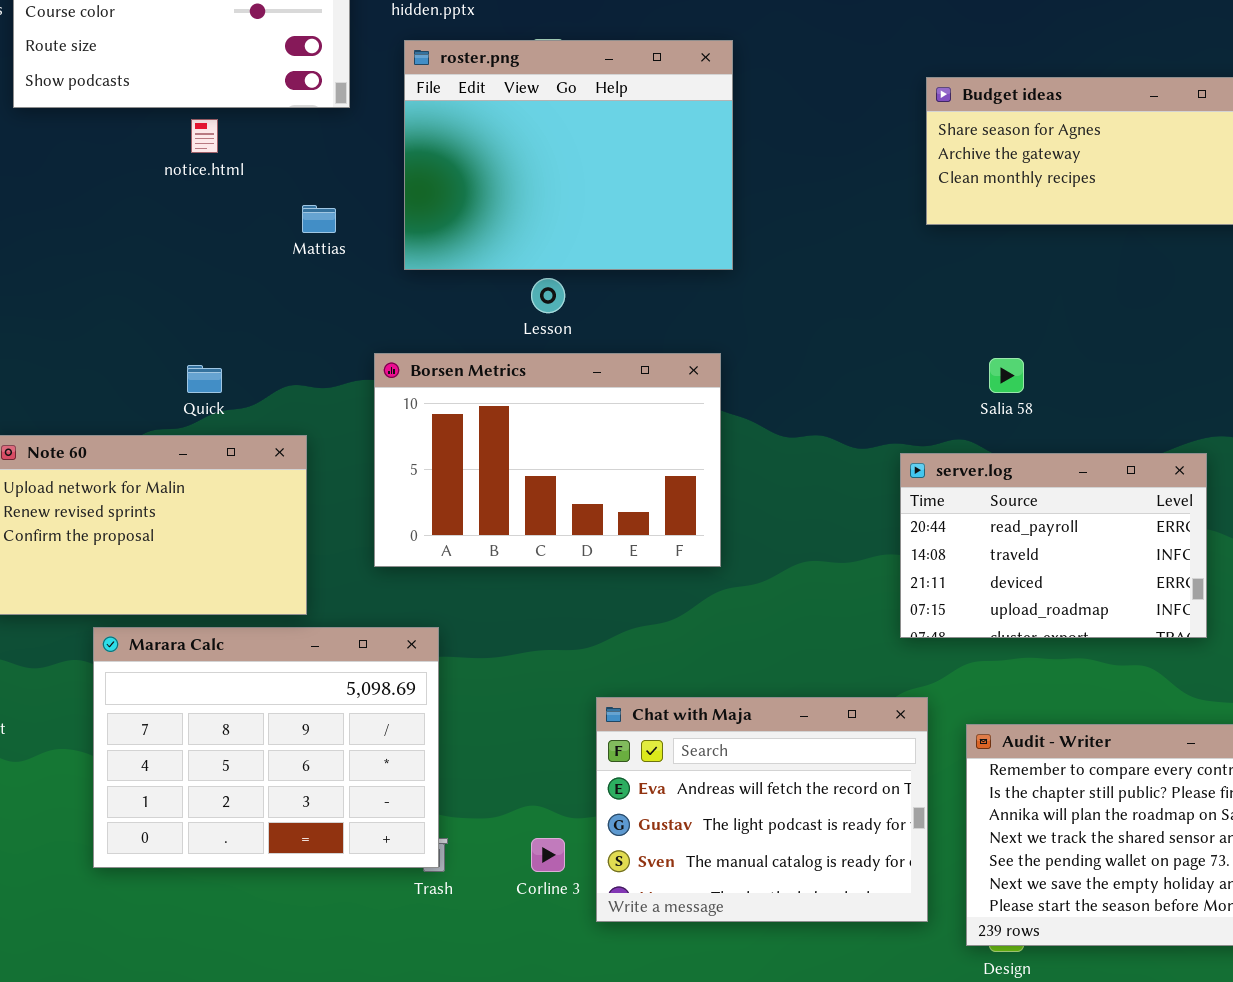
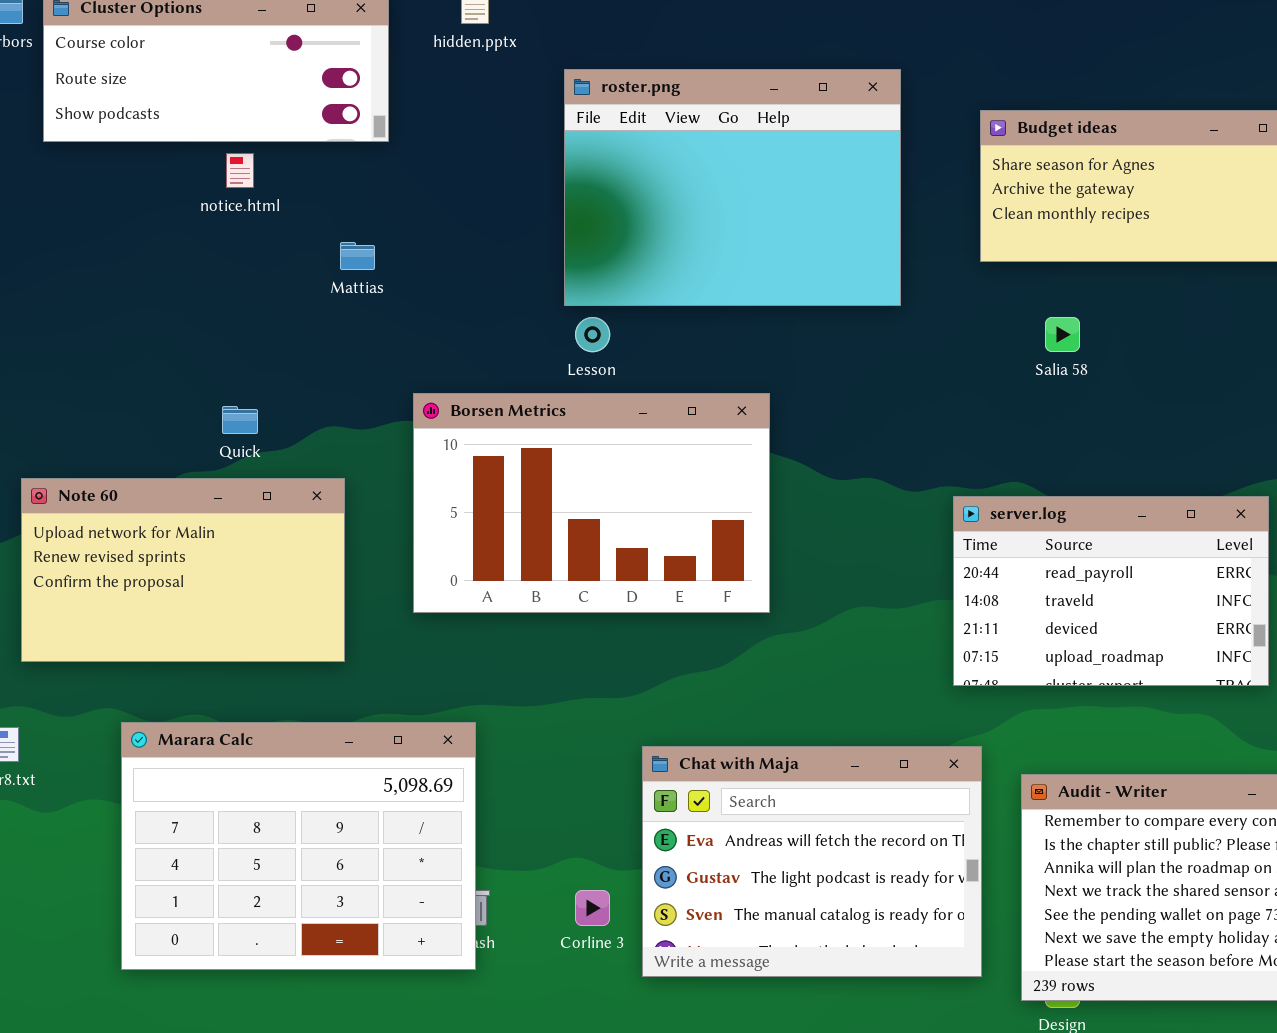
roster.png: [404,40,733,270] -> [564,69,901,306], moved
Salia 58: [989,358,1024,393] -> [1045,317,1080,352], moved
Marara Calc: [93,627,439,868] -> [121,722,476,970], moved

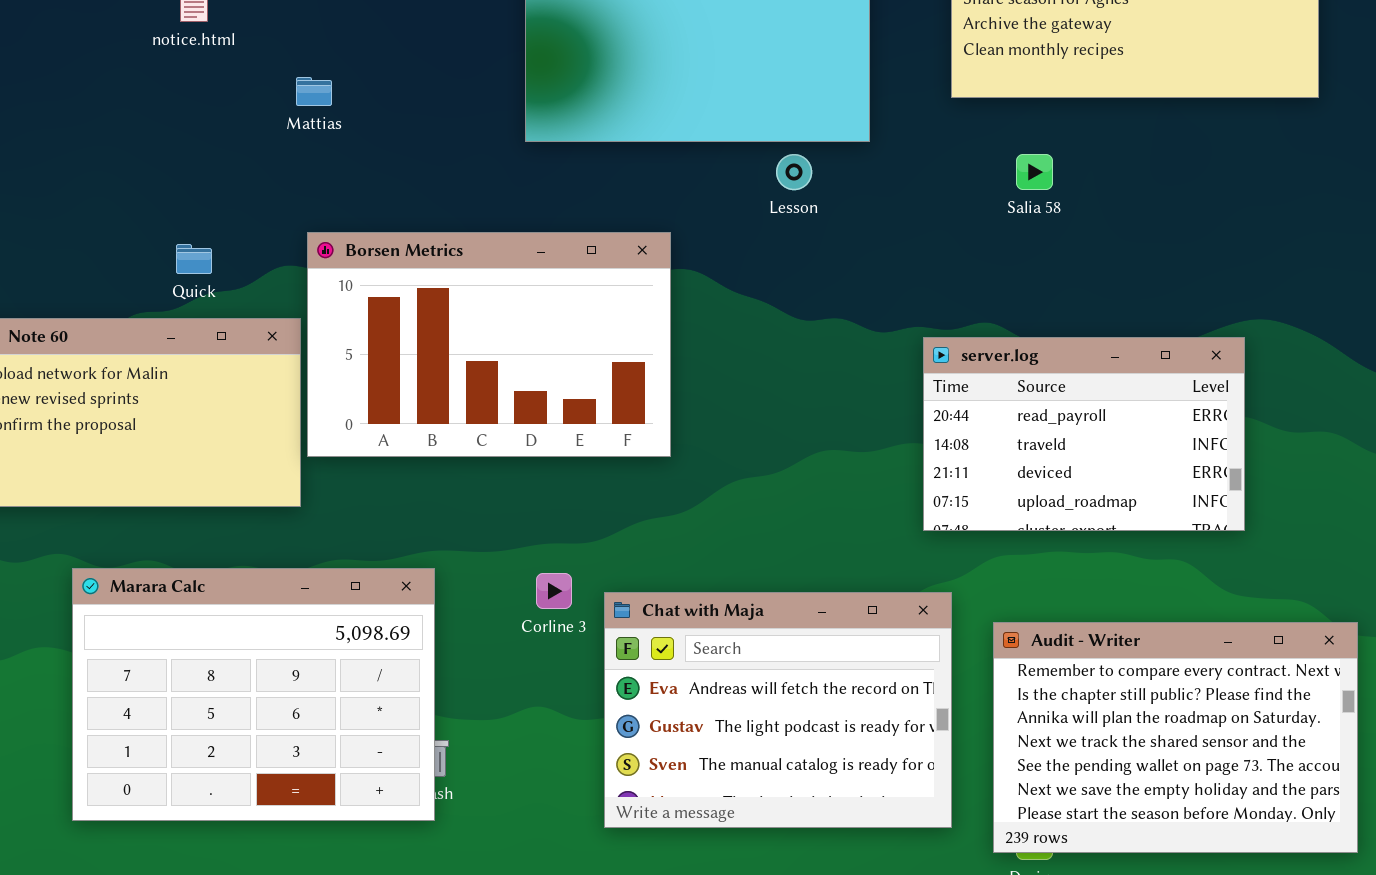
Lesson: [575,317,610,352] -> [776,154,812,190], moved
Borsen Metrics: [413,393,770,613] -> [307,232,671,457], moved
Corline 3: [575,890,610,926] -> [536,573,572,609], moved

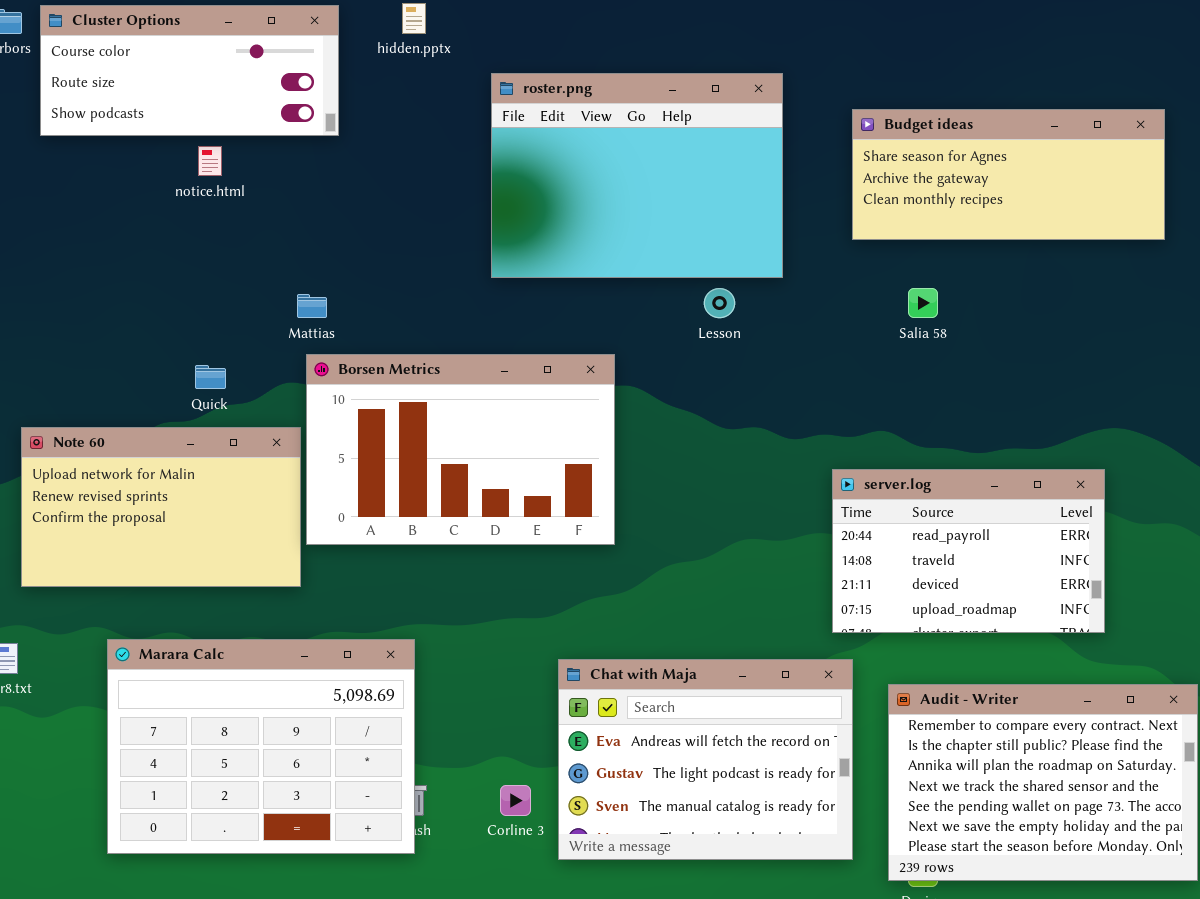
Mattias: [296,77,332,106] -> [297,294,327,318], moved
server.log: [923,337,1245,531] -> [832,469,1105,633], moved
Corline 3: [536,573,572,609] -> [500,785,531,816], moved

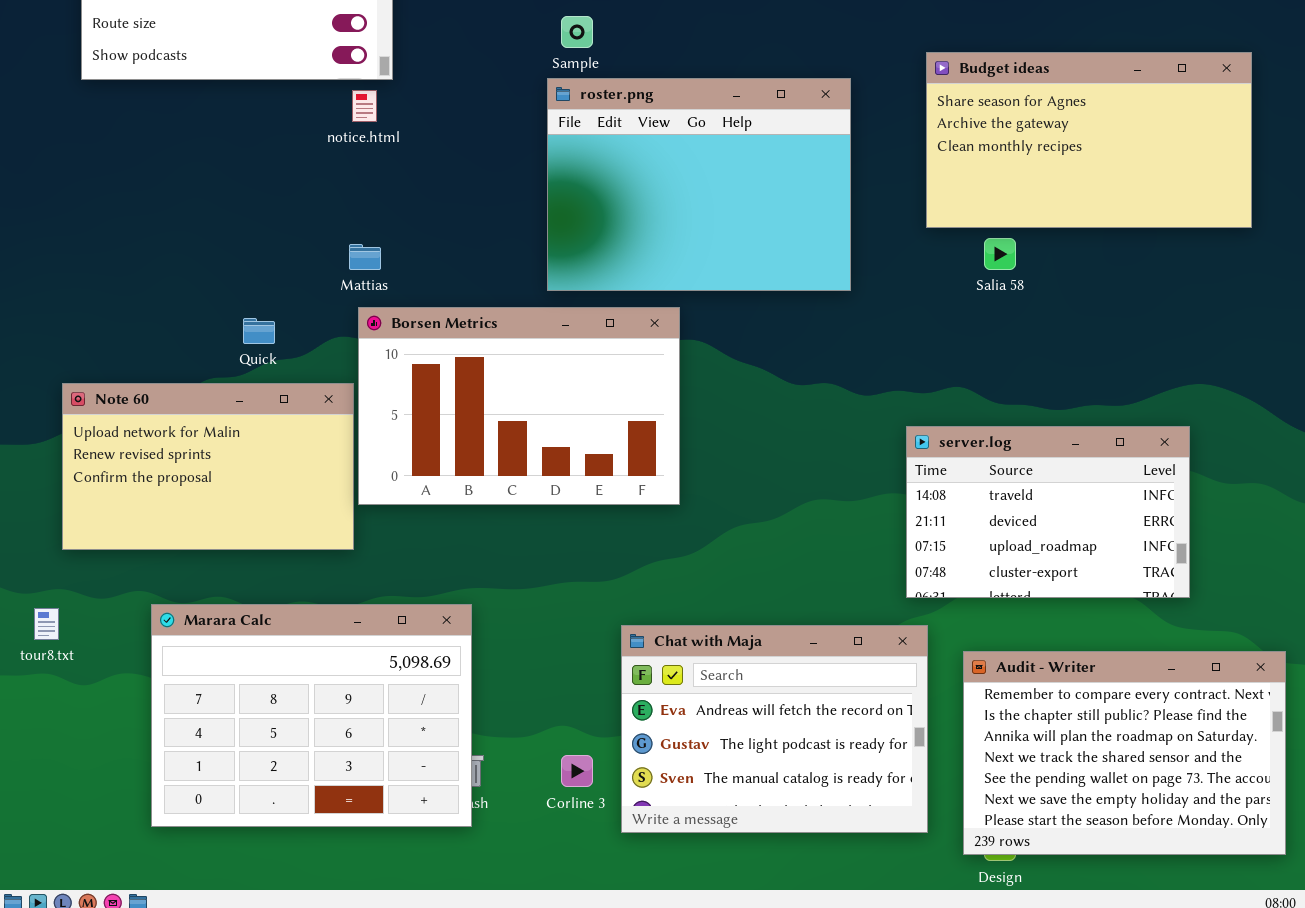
roster.png: [491,73,783,278] -> [547,78,851,291], moved
Budget ideas: [852,109,1165,240] -> [926,52,1252,228], resized
notice.html: [198,146,222,176] -> [352,90,377,122], moved
server.log: [832,469,1105,633] -> [906,426,1190,598], scrolled down 1 row

